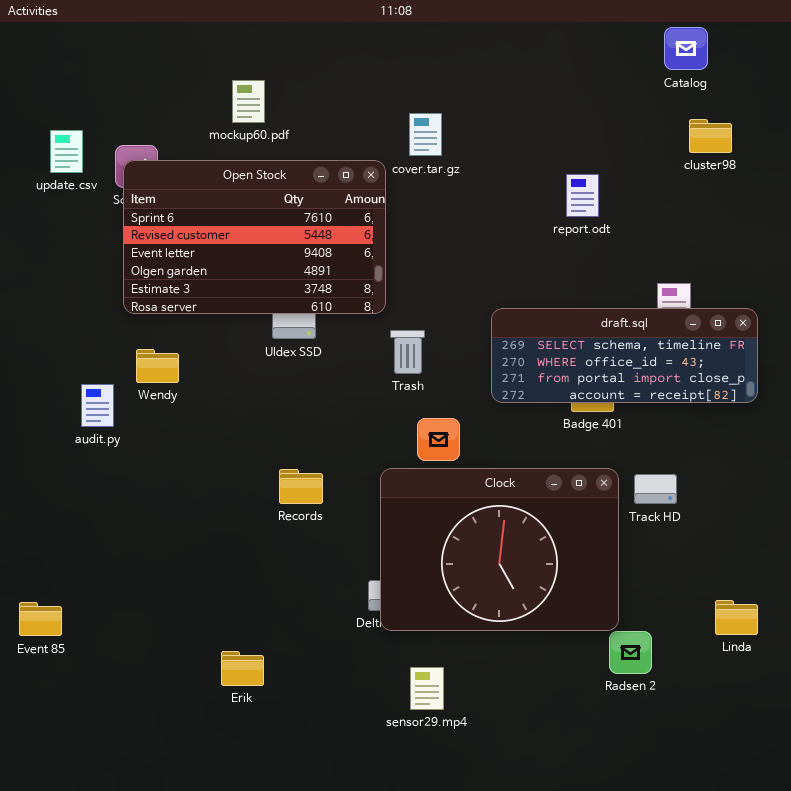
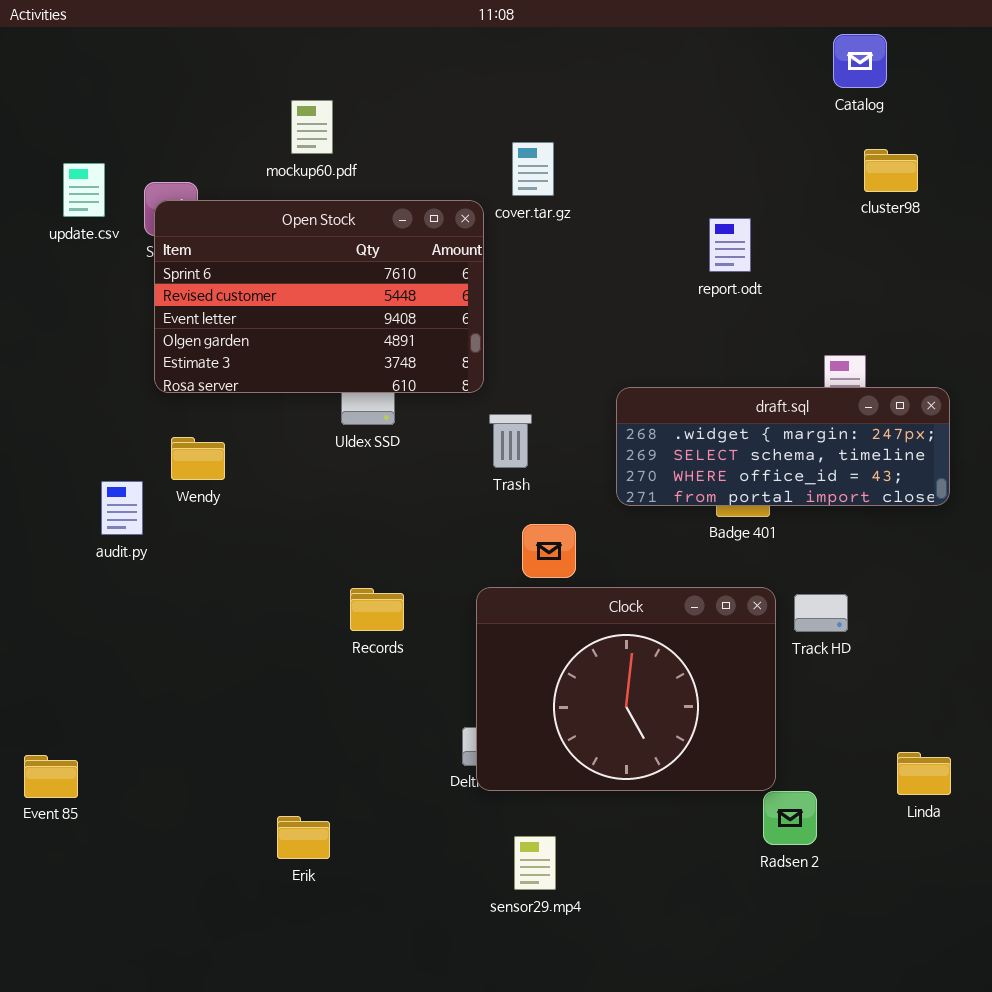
draft.sql: [491,308,758,403] -> [616,387,950,506], scrolled up 1 row

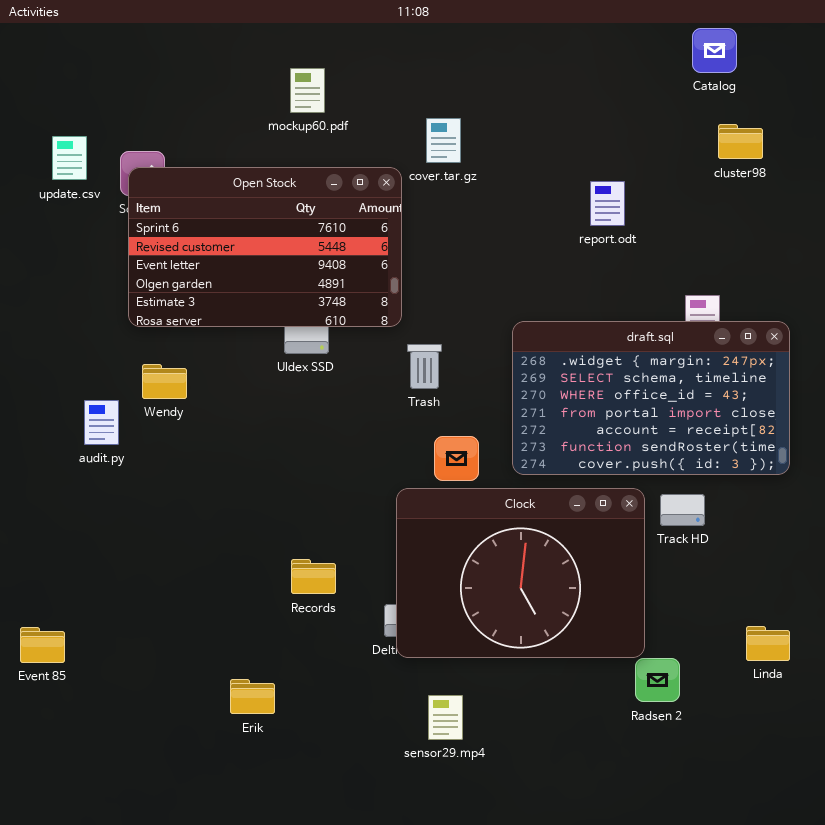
mockup60.pdf: [291,100,333,154] -> [290,68,325,113], moved
draft.sql: [616,387,950,506] -> [512,321,790,475], resized
Records: [350,588,404,631] -> [291,559,336,594], moved

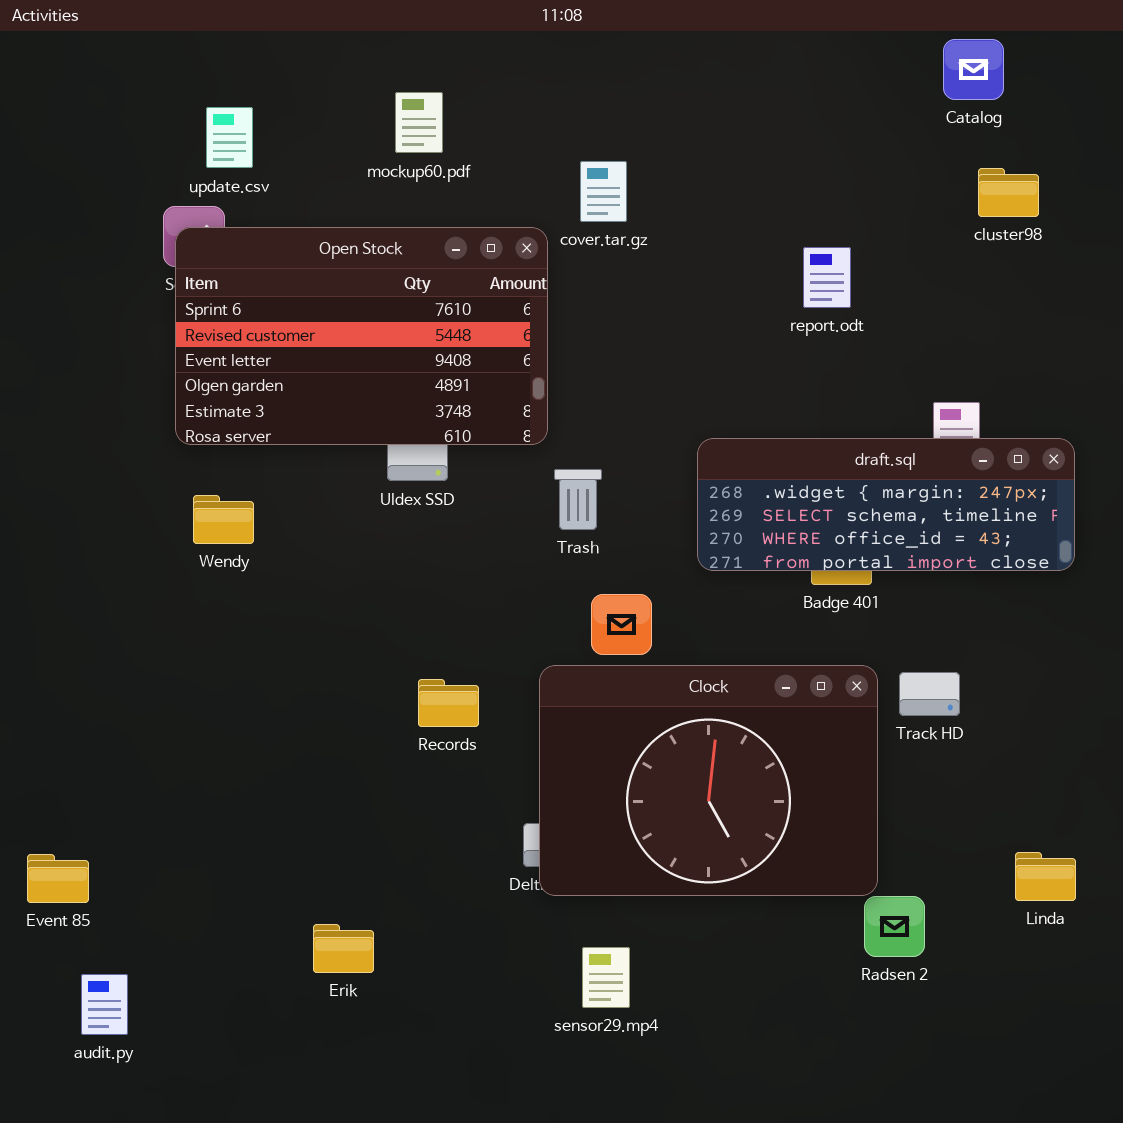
update.csv: [52,136,87,180] -> [206,107,253,168], moved
draft.sql: [512,321,790,475] -> [697,438,1075,571], resized
audit.py: [84,400,119,445] -> [81,974,128,1035], moved
Records: [291,559,336,594] -> [418,679,479,727], moved

